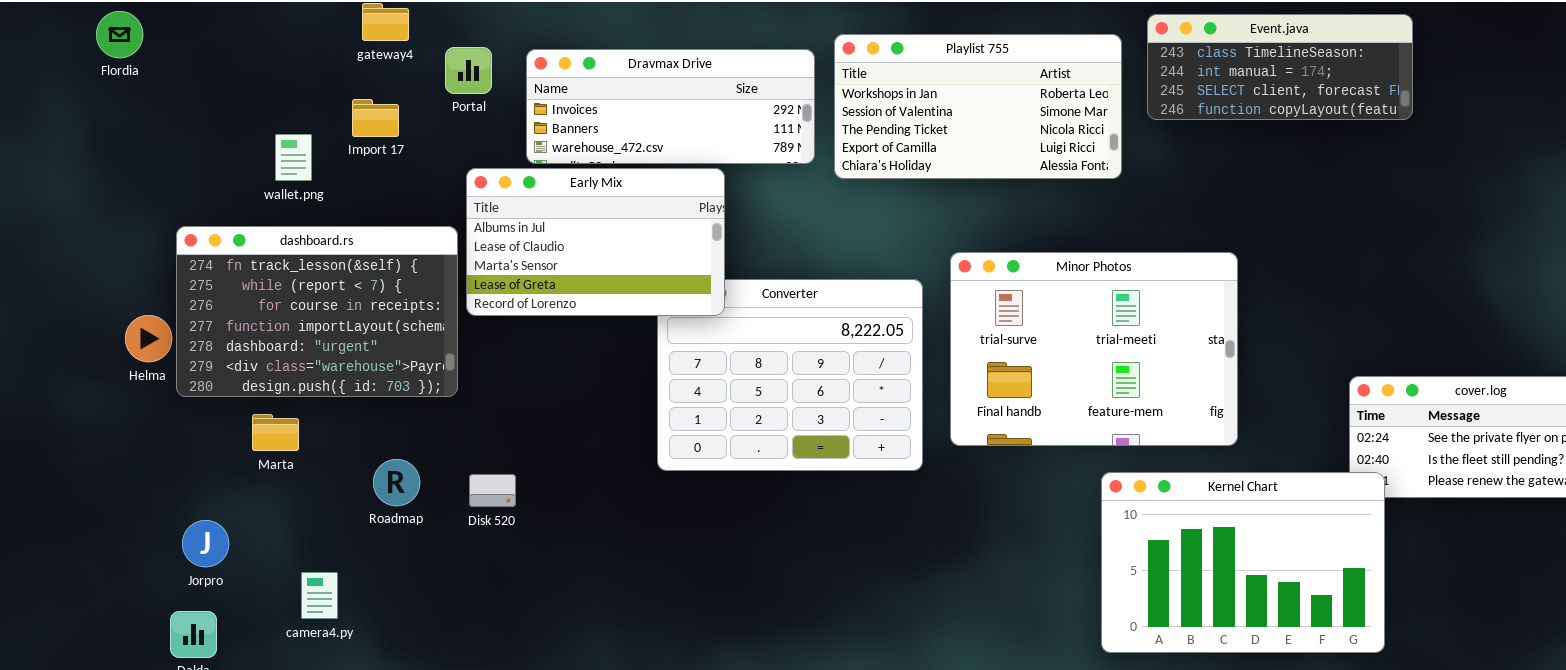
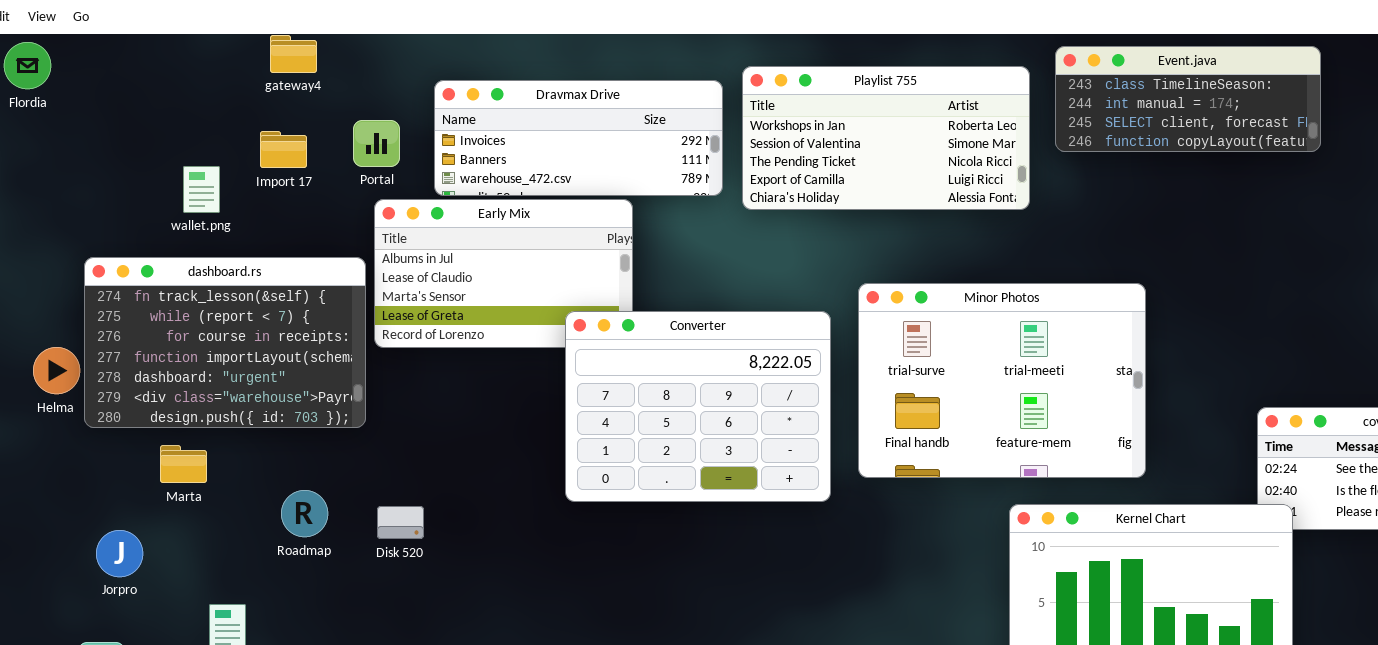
Portal: [445,47,492,94] -> [353,120,400,167], moved
Converter: [657,279,923,471] -> [565,311,831,502], raised
Jorpro: [182,520,229,567] -> [96,530,143,577], moved

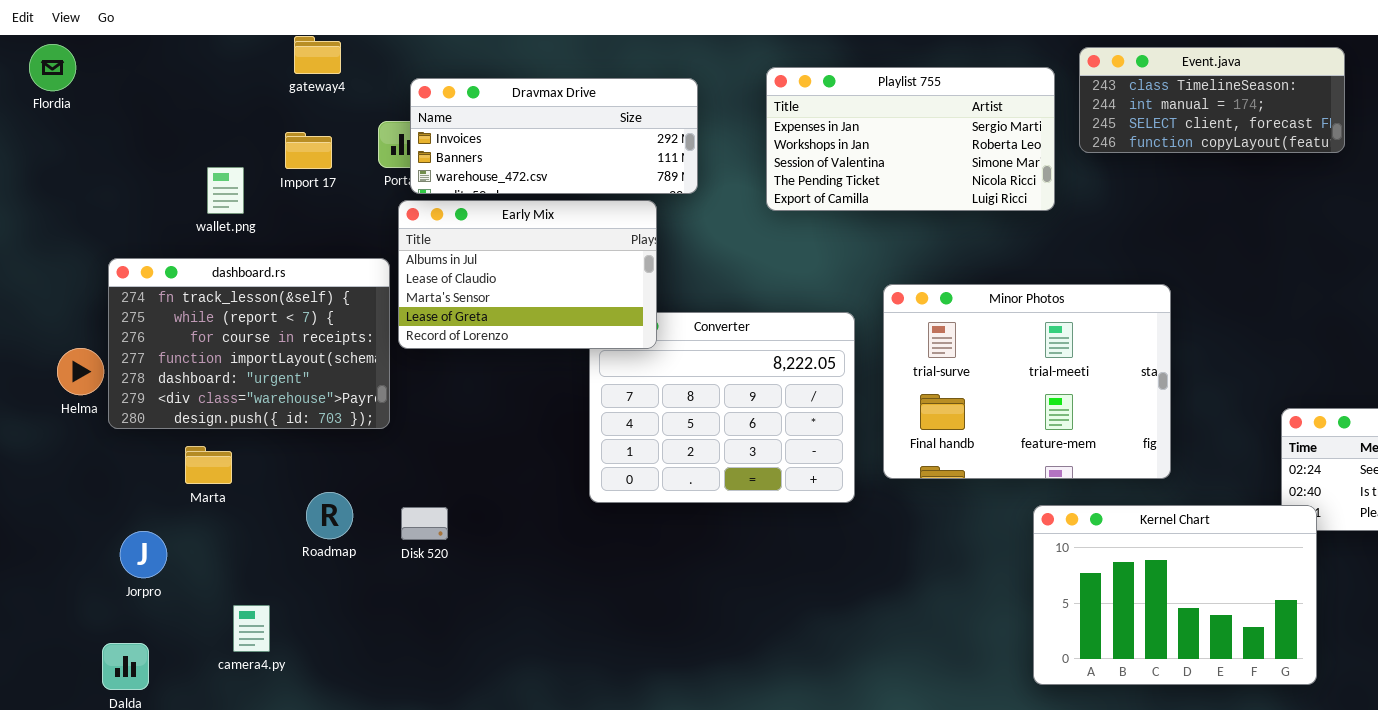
Playlist 755: [742,66,1030,210] -> [766,67,1055,211], scrolled up 1 row
Dravmax Drive: [434,80,723,196] -> [410,78,698,194], moved
Early Mix: [374,199,633,348] -> [398,200,657,349], raised

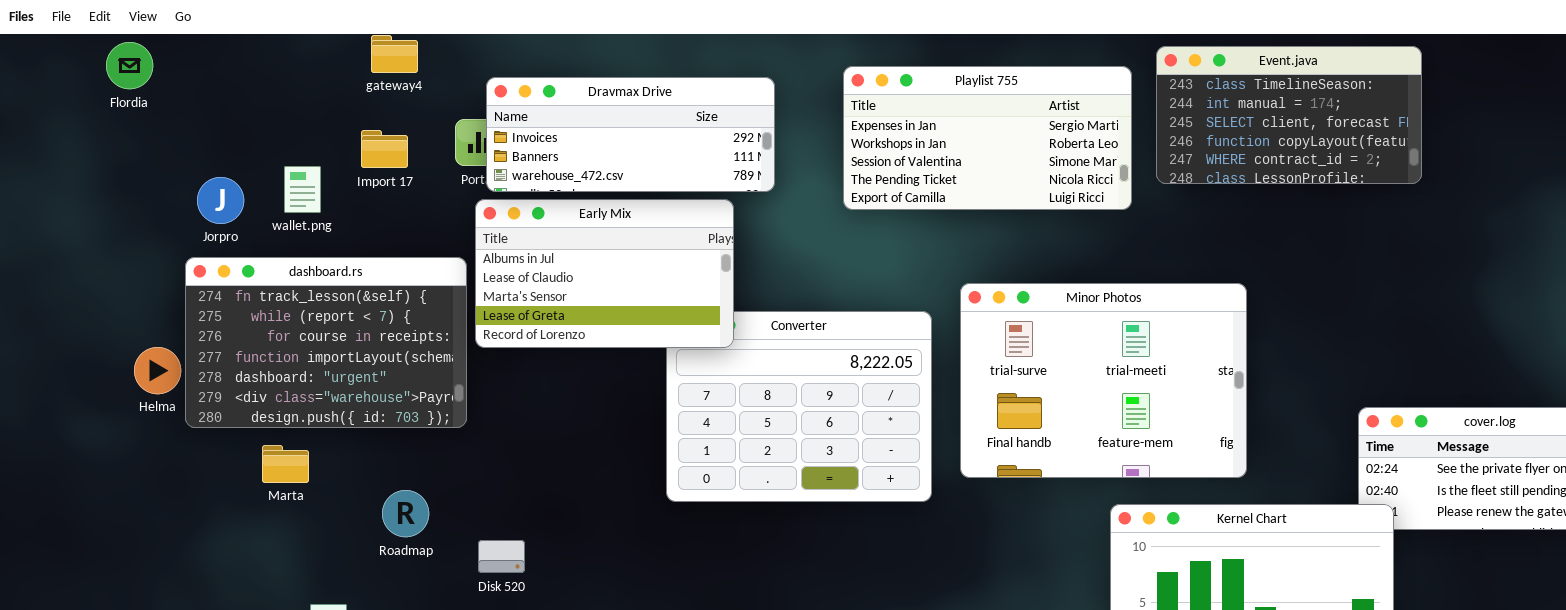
Event.java: [1079,47,1345,153] -> [1156,46,1422,184], resized
Disk 520: [401,507,448,540] -> [478,540,525,573], moved
Jorpro: [120,531,167,578] -> [197,177,244,224], moved

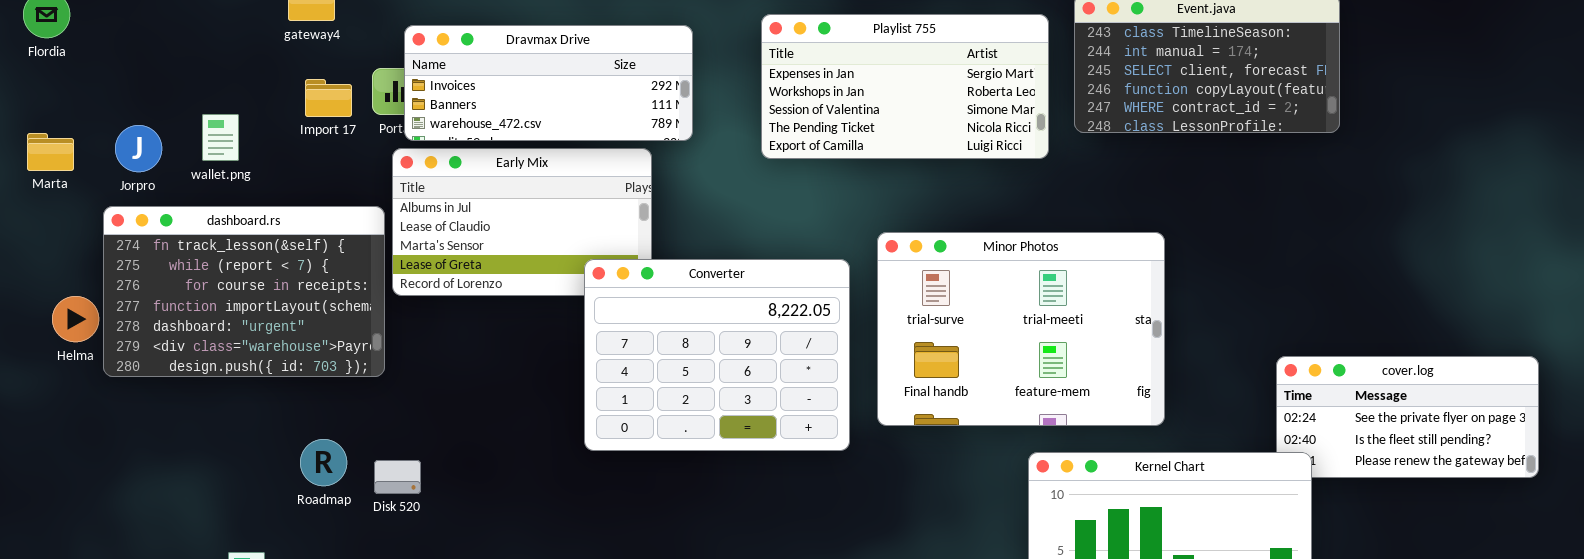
Import 17: [361,130,408,168] -> [305,79,352,117], moved
Converter: [666,311,932,502] -> [584,259,850,451], raised
Marta: [262,445,309,483] -> [27,133,74,171], moved
Disk 520: [478,540,525,573] -> [374,460,421,494], moved

